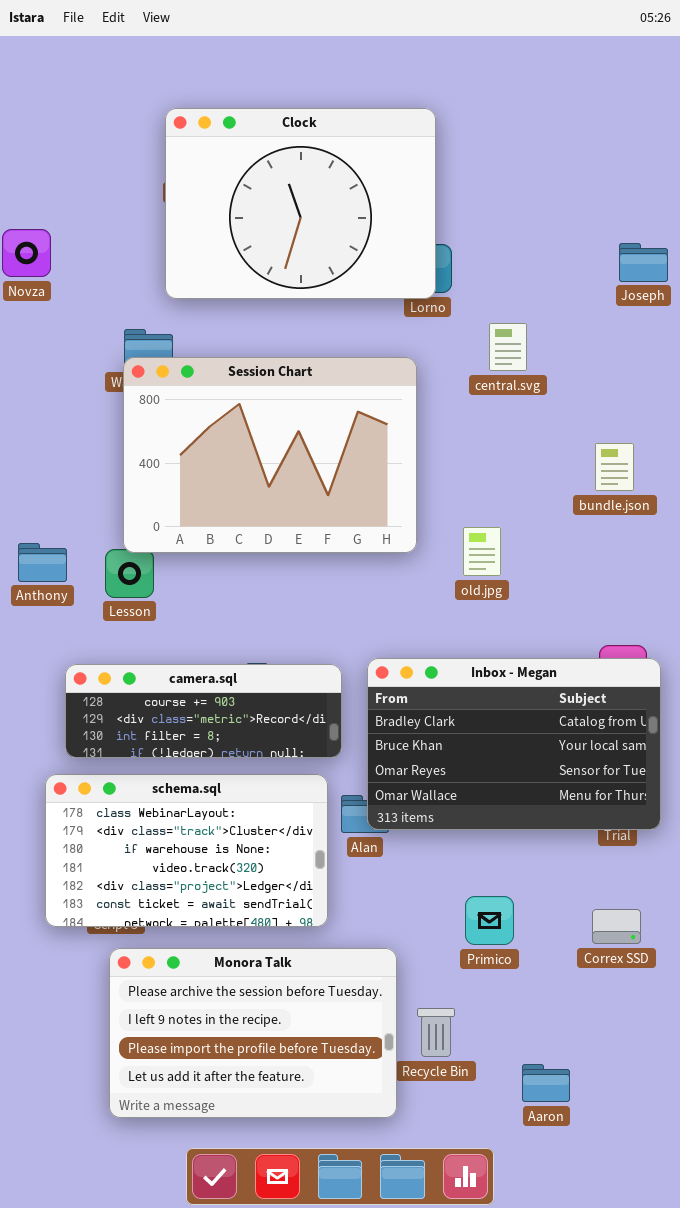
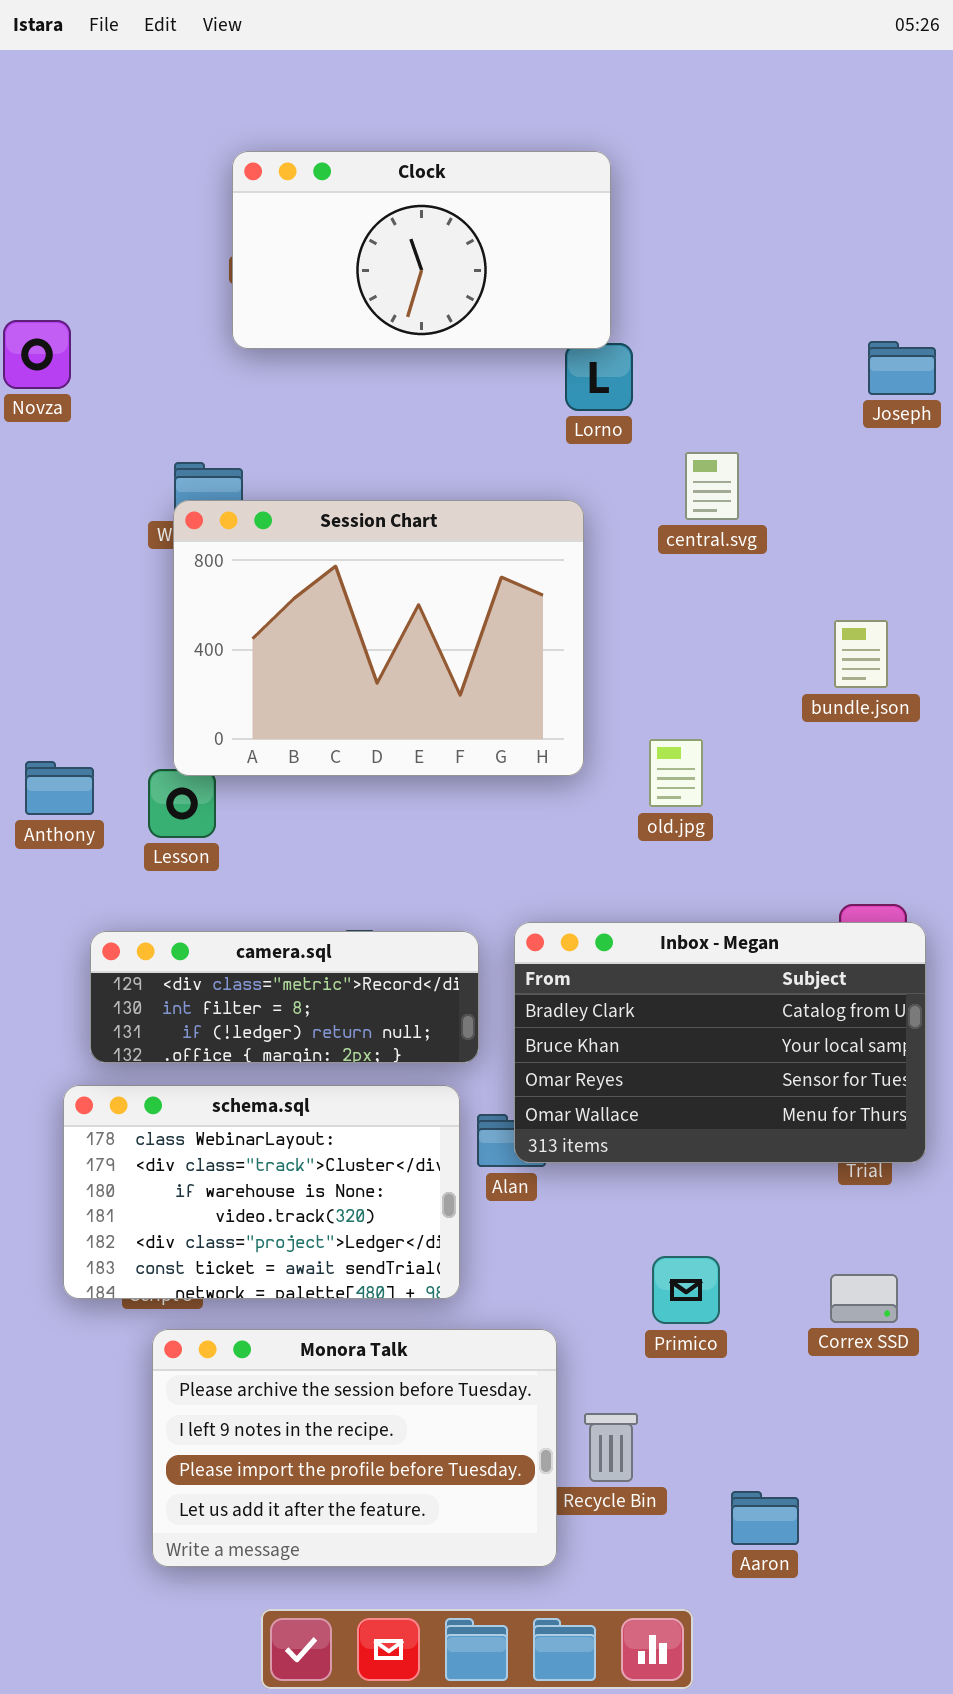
Clock: [165,108,436,299] -> [232,151,611,349], resized
camera.sql: [65,664,342,758] -> [90,931,479,1063], scrolled down 1 row

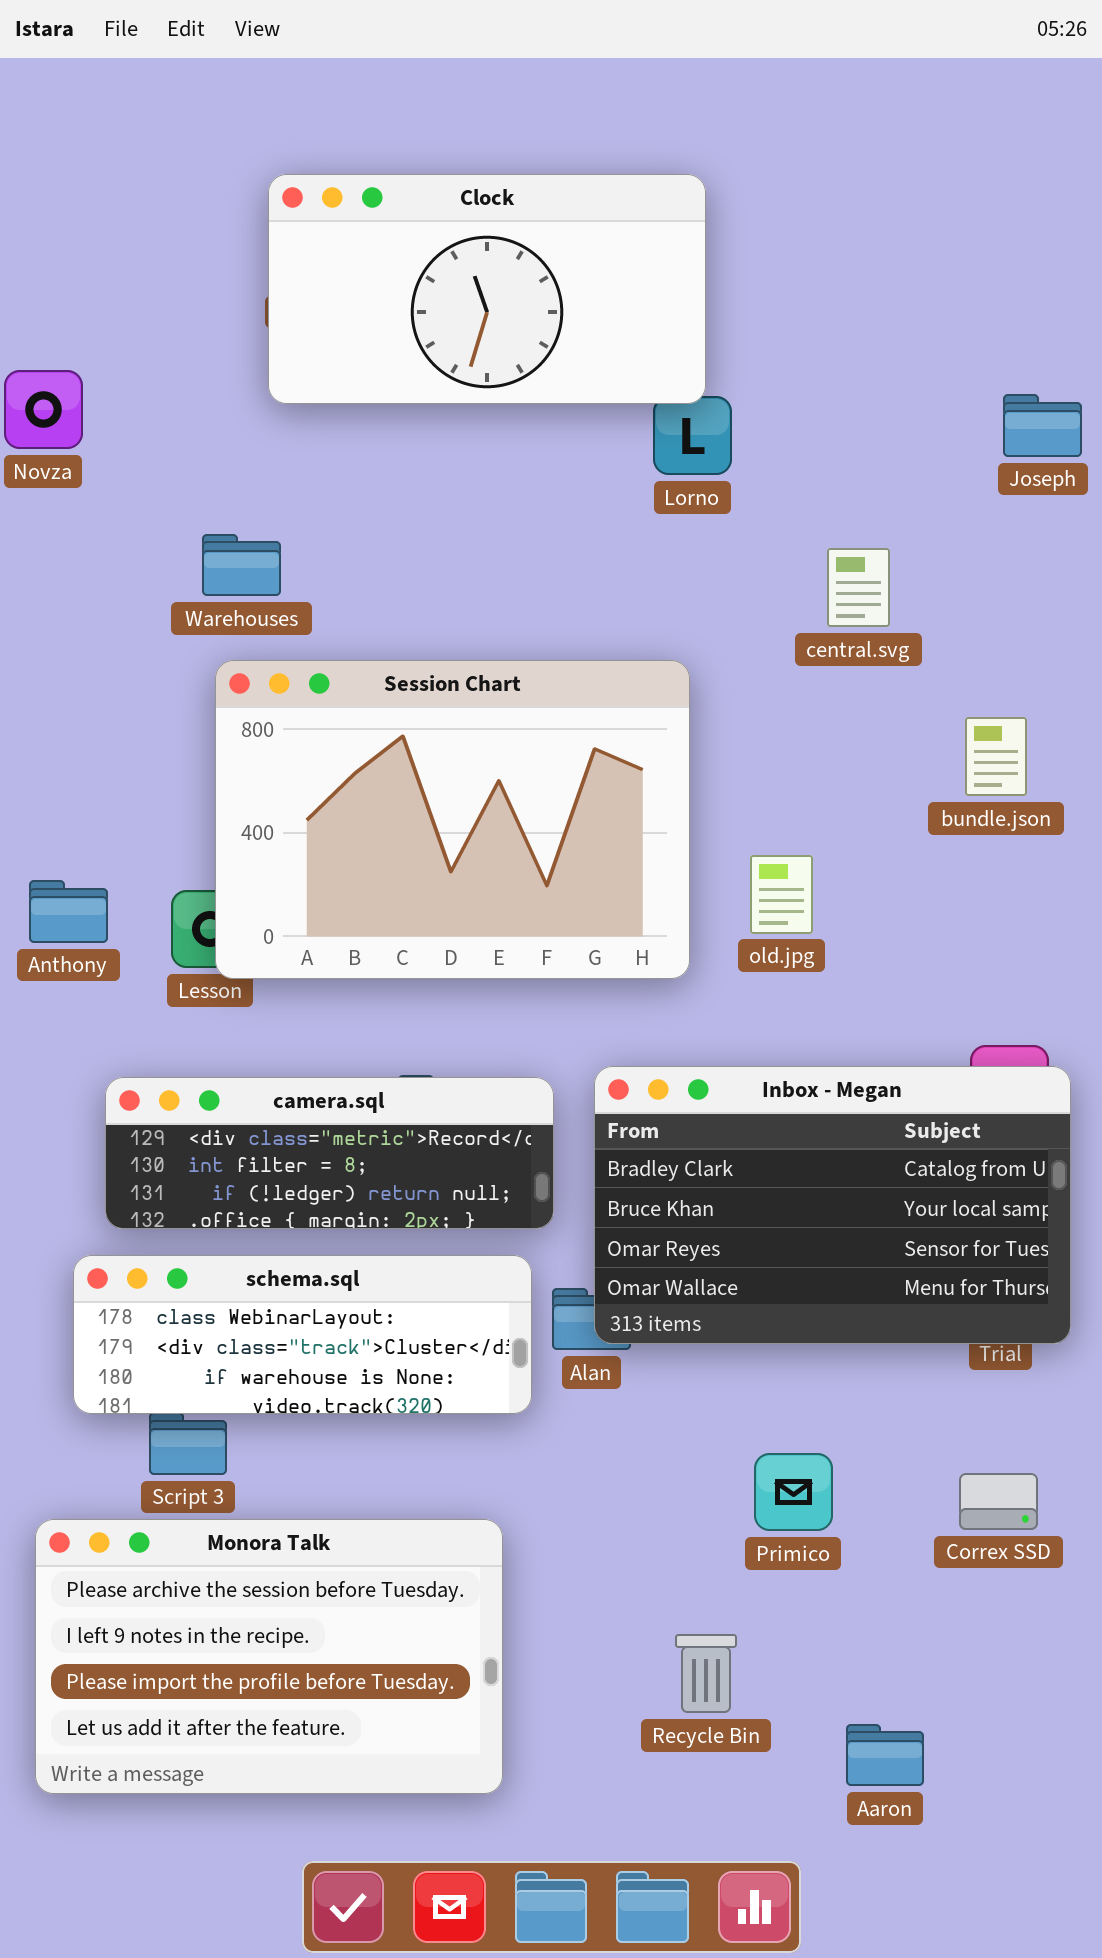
central.svg: [685,452,739,520] -> [827,548,890,627], moved
Session Chart: [173,500,584,776] -> [215,660,690,979], moved
schema.sql: [63,1085,460,1299] -> [73,1255,532,1414], resized
Monora Talk: [152,1329,557,1567] -> [35,1519,503,1794], moved

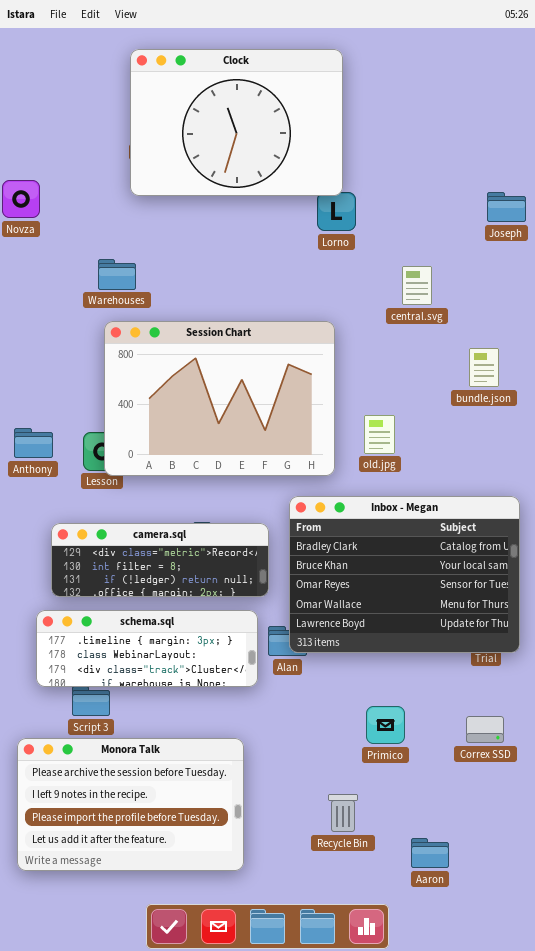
Clock: [268,174,706,404] -> [130,49,343,196], resized
Inbox - Megan: [594,1066,1071,1344] -> [289,496,520,653], resized
schema.sql: [73,1255,532,1414] -> [36,610,258,687], scrolled up 1 row

